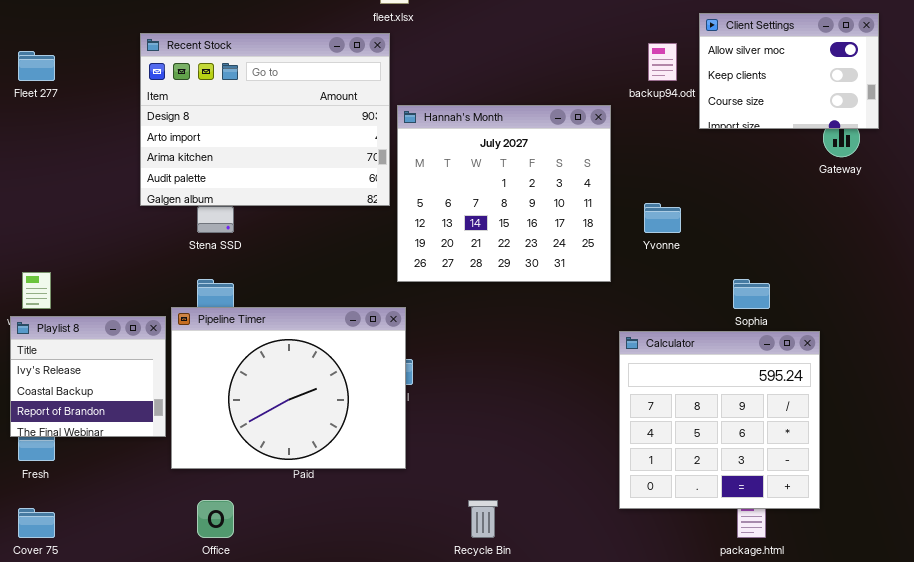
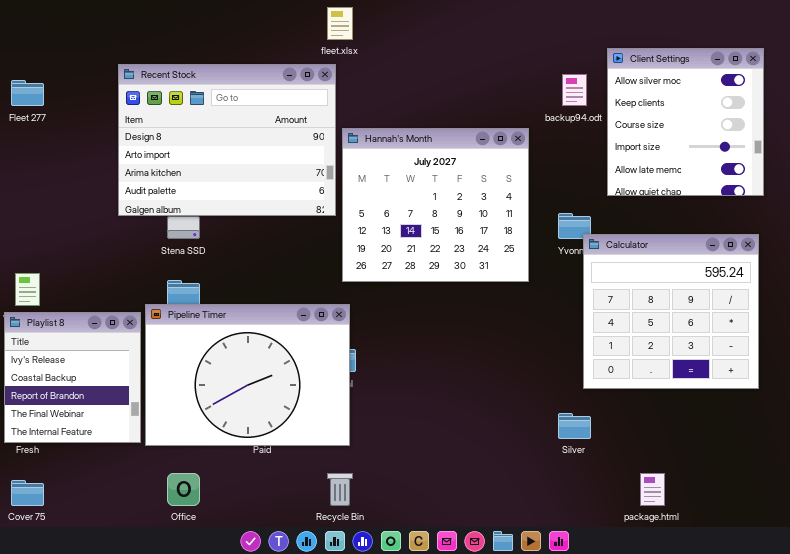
Client Settings: [699,13,879,129] -> [607,48,764,196], resized
Playlist 8: [10,316,166,437] -> [4,312,141,443], resized
Calculator: [619,331,820,509] -> [583,234,759,389], moved
Recycle Bin: [468,500,498,538] -> [327,473,353,506], moved

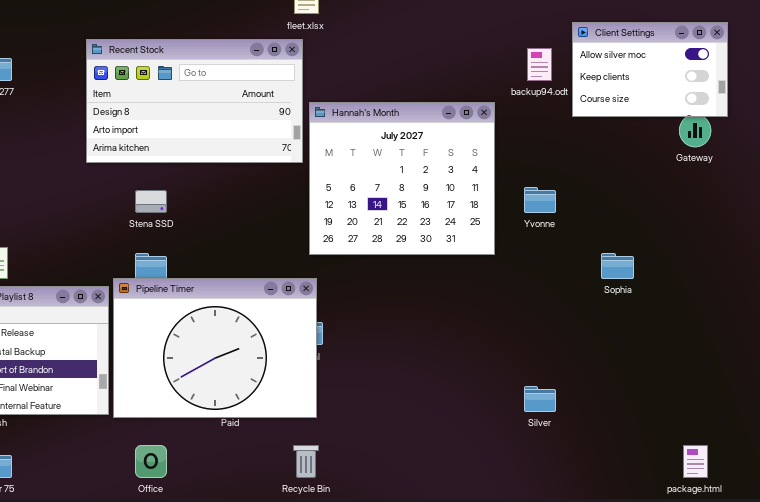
Client Settings: [607,48,764,196] -> [572,22,728,117], resized
Recent Stock: [118,64,336,216] -> [86,39,303,163], resized
Calculator: [583,234,759,389] -> none, closed
package.html: [640,473,665,506] -> [683,445,708,478], moved

